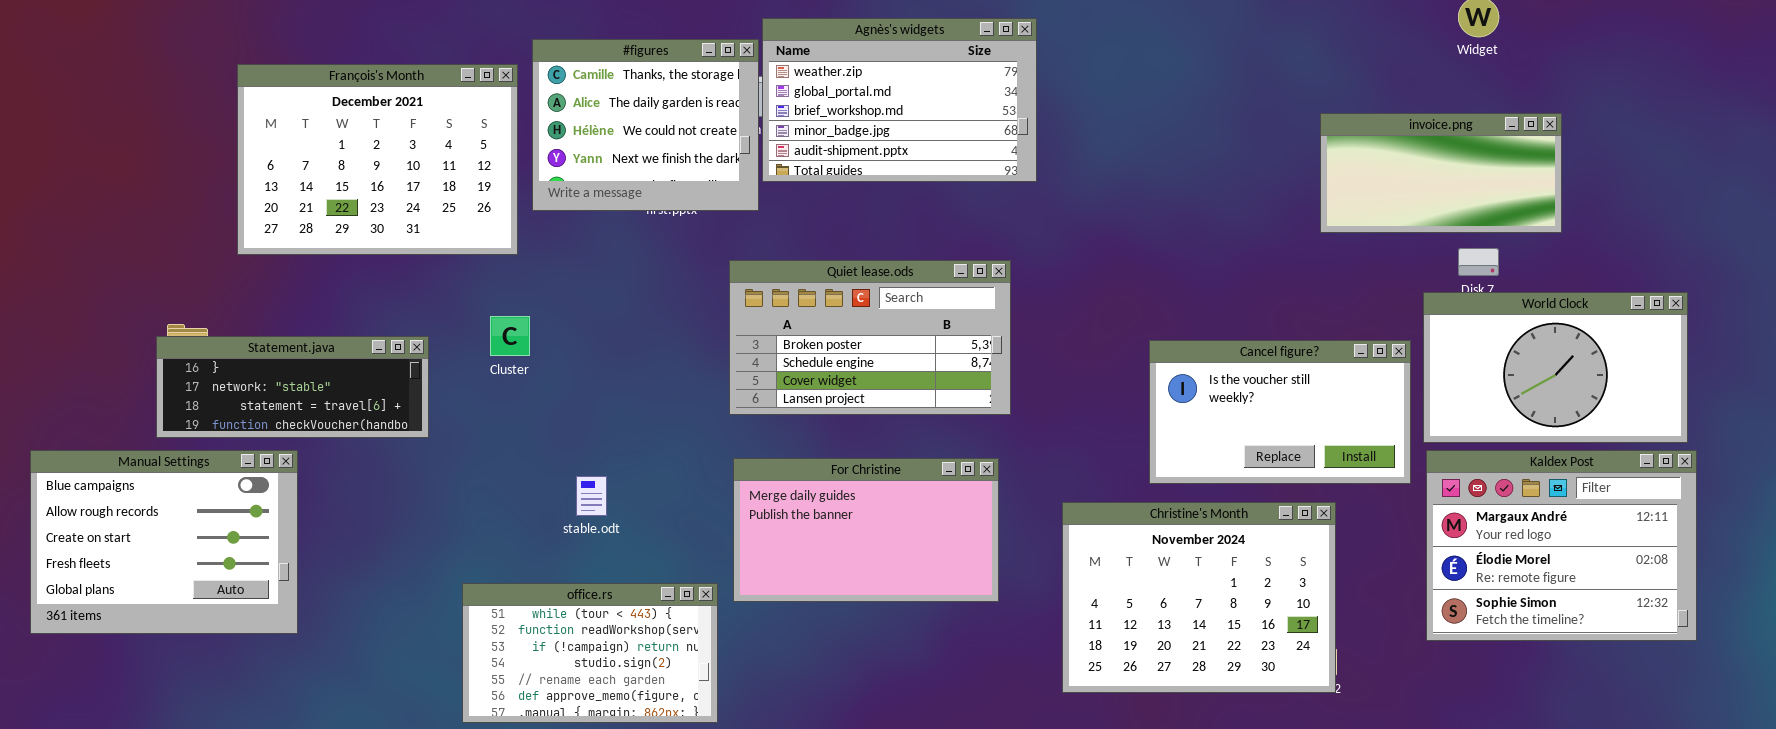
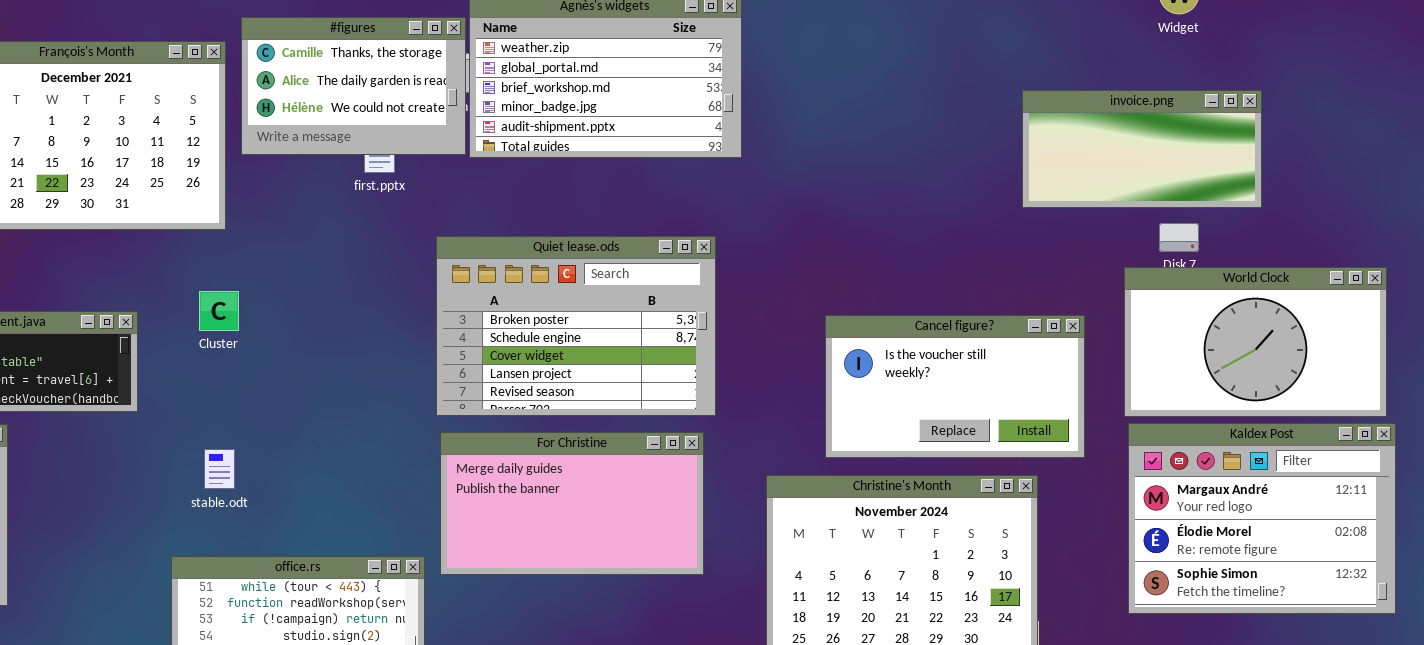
#figures: [532,39,759,211] -> [241,17,466,155], resized
Quiet lease.ods: [729,260,1011,415] -> [436,236,716,416], resized
Cancel figure?: [1149,340,1411,484] -> [825,315,1085,458], moved
stable.odt: [576,476,607,516] -> [204,449,235,489], moved

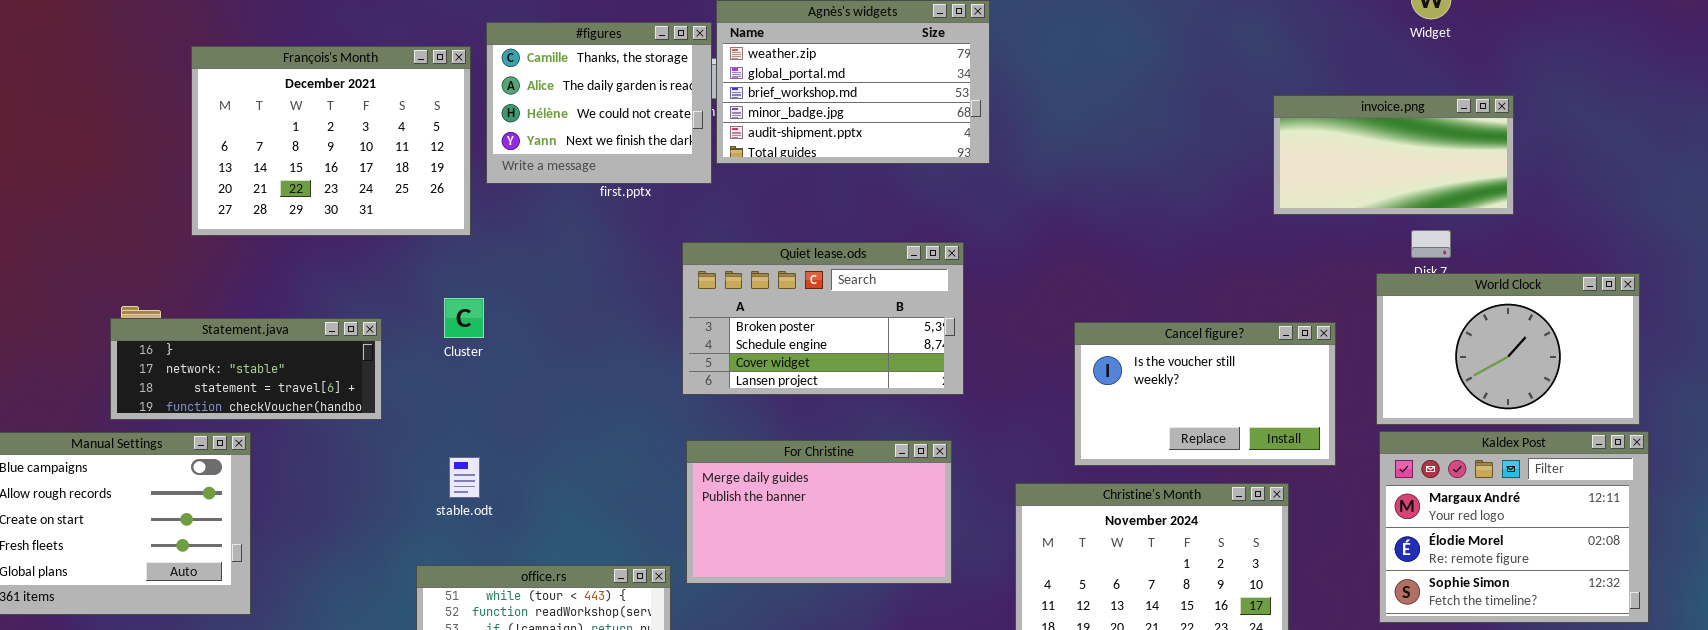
#figures: [241,17,466,155] -> [486,22,712,184], resized
Quiet lease.ods: [436,236,716,416] -> [682,242,964,395], resized

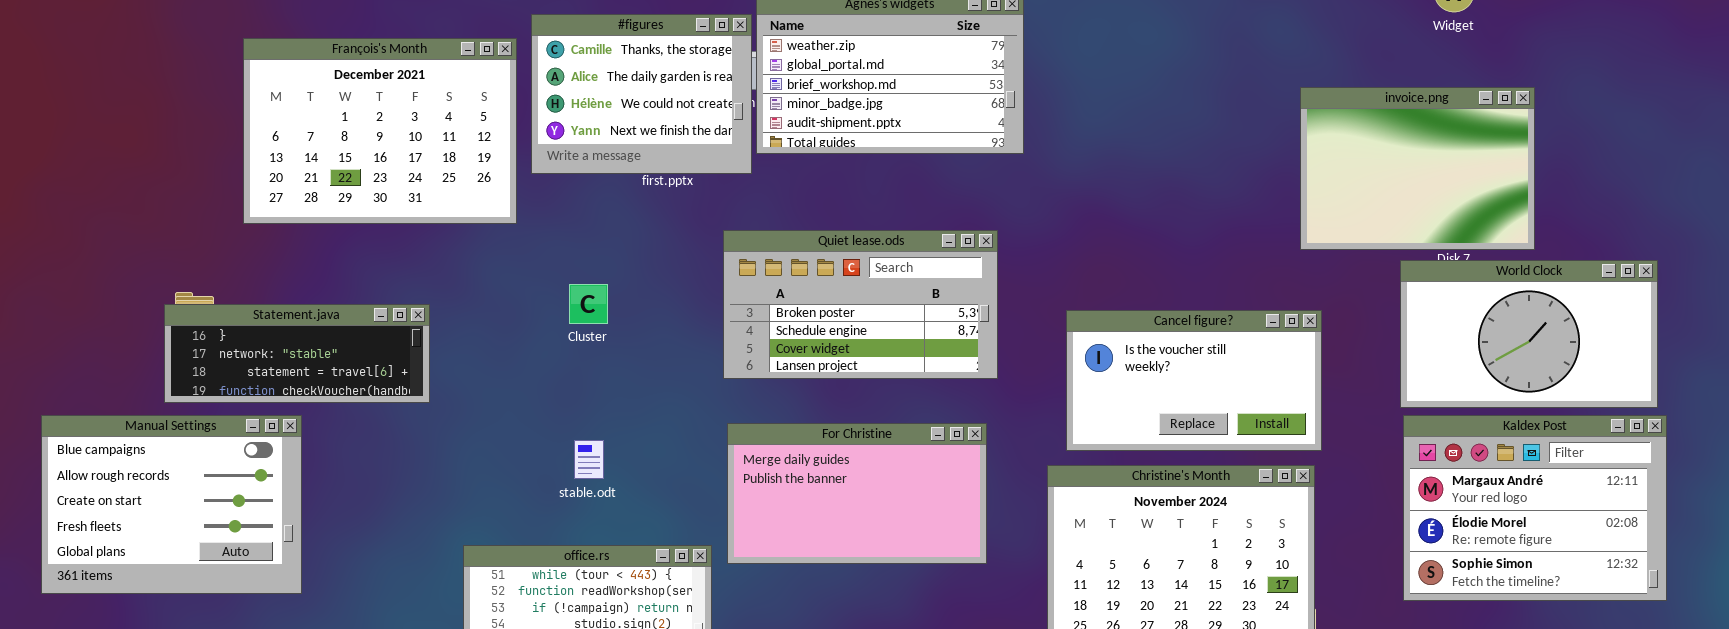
invoice.png: [1273,95,1514,215] -> [1300,87,1535,250], resized
Cluster: [444,298,484,338] -> [569,284,608,324], moved
Cancel figure?: [1074,322,1336,466] -> [1066,310,1322,451], moved
stable.odt: [449,457,480,498] -> [574,440,604,479], moved

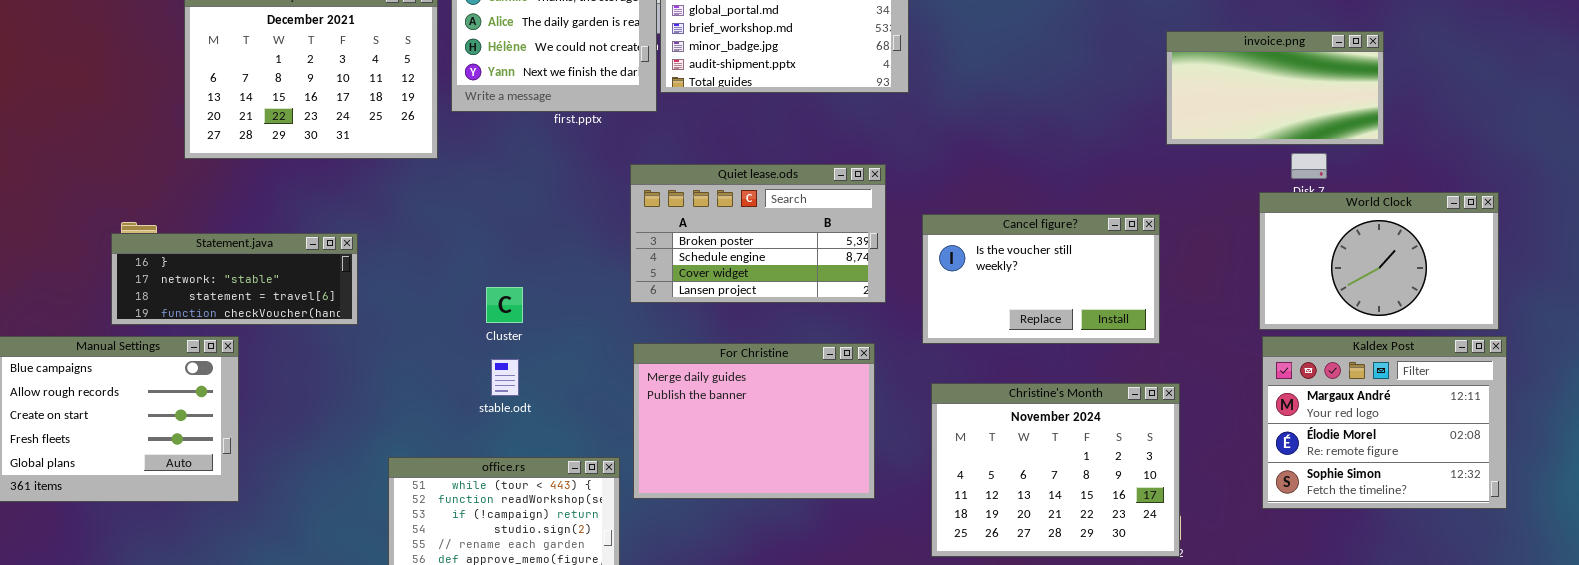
invoice.png: [1300,87,1535,250] -> [1166,31,1384,145], resized
Cluster: [569,284,608,324] -> [486,287,523,323], moved
Cancel figure?: [1066,310,1322,451] -> [922,214,1160,344], moved
For Christine: [727,423,987,564] -> [633,343,875,499], resized

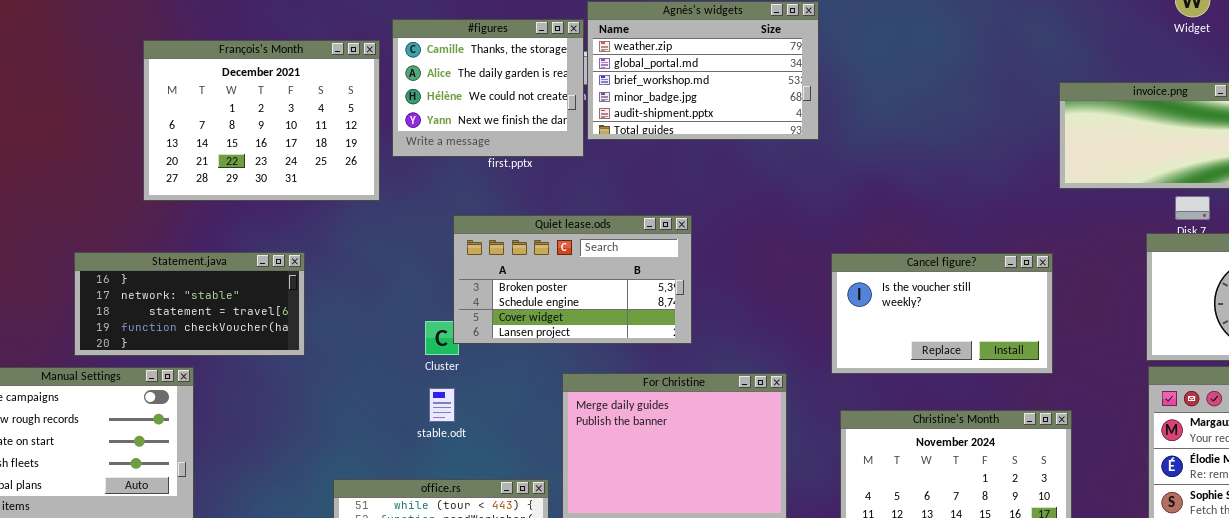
Quiet lease.ods: [630,164,886,303] -> [453,215,692,344], moved
Statement.java: [111,233,358,325] -> [74,252,305,356], resized

